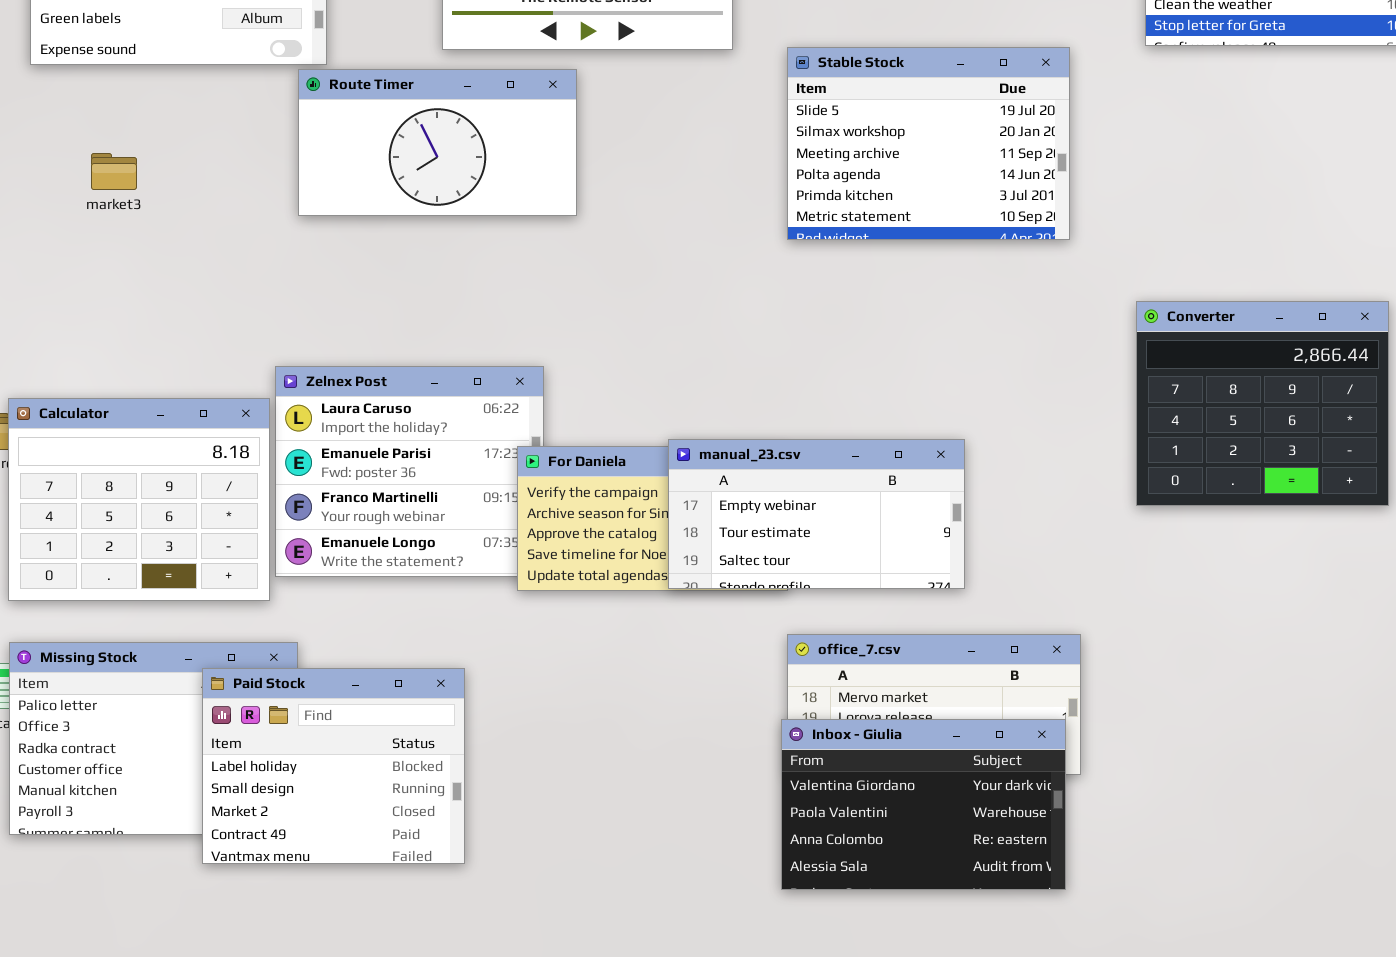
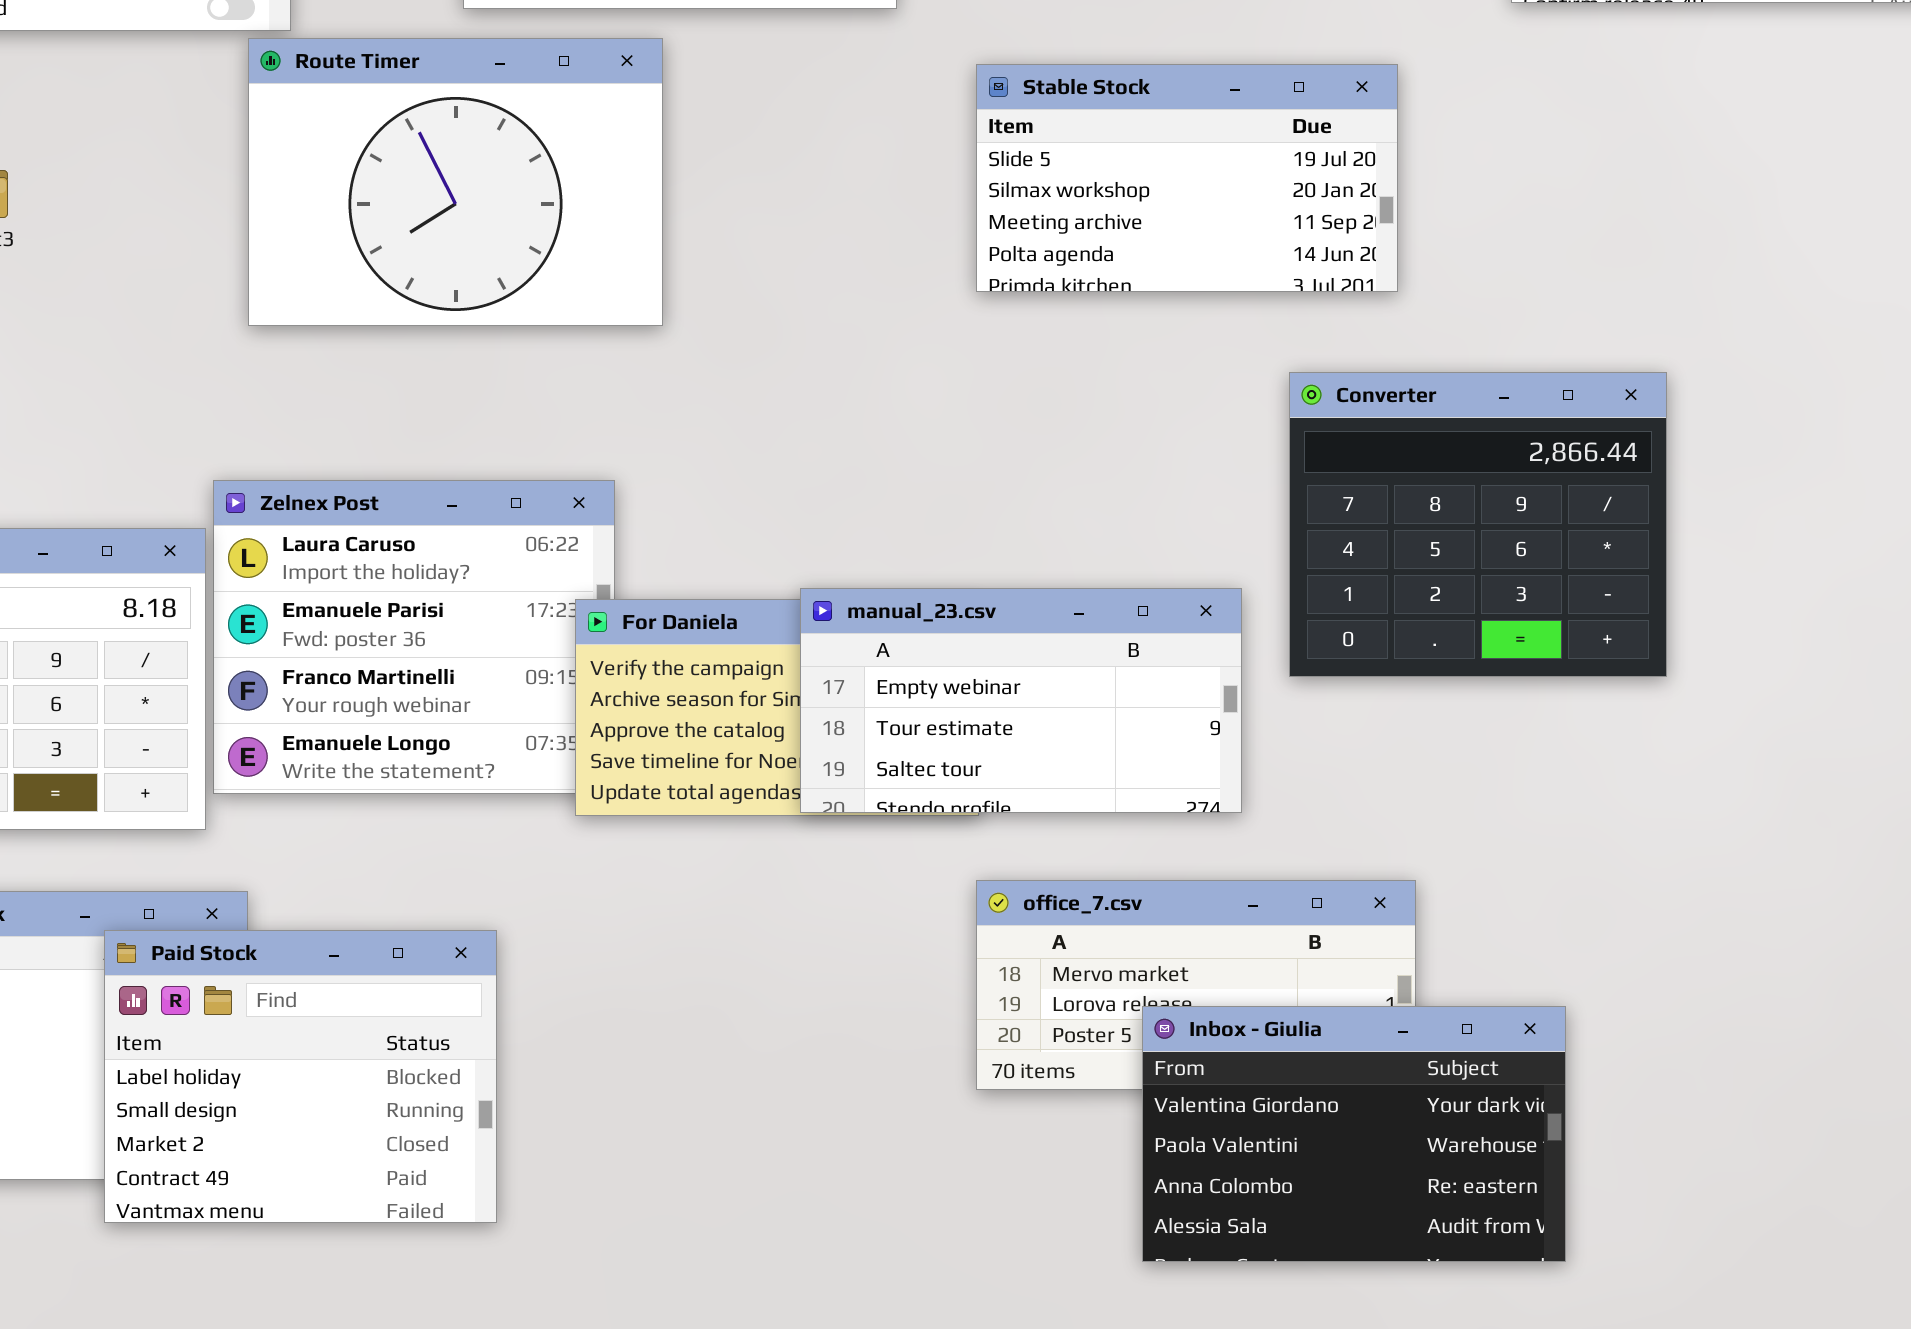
Stable Stock: [787,47,1070,240] -> [976,64,1398,292], resized
Route Timer: [298,69,577,216] -> [248,38,663,326], resized
Converter: [1136,301,1389,506] -> [1289,372,1667,677], moved
Inbox - Giulia: [781,719,1066,890] -> [1142,1006,1566,1262], moved

